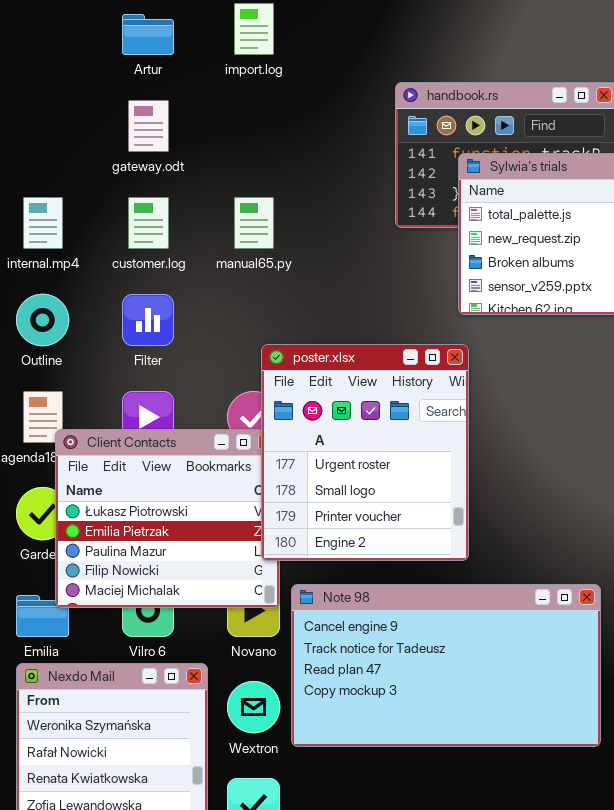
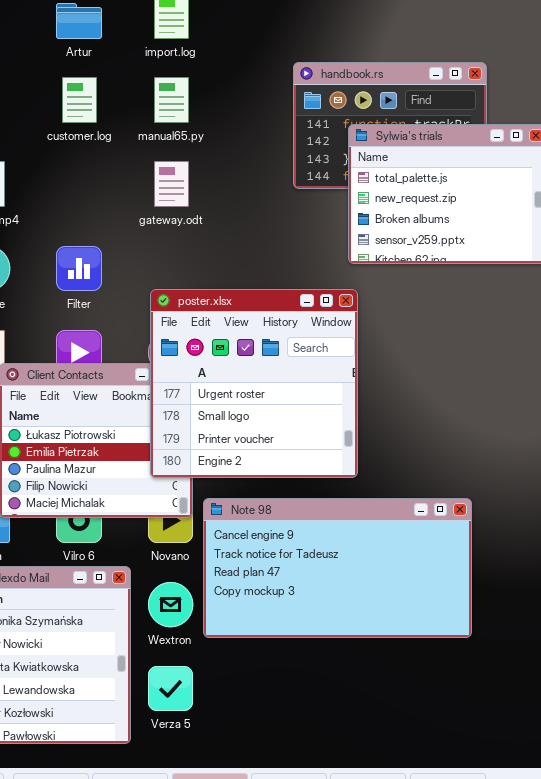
gateway.odt: [128,100,169,152] -> [154,161,189,207], moved
customer.log: [128,197,169,249] -> [62,77,97,123], moved
manual65.py: [234,197,274,249] -> [154,77,189,123], moved
poster.xlsx: [261,344,469,561] -> [150,289,358,478], resized

